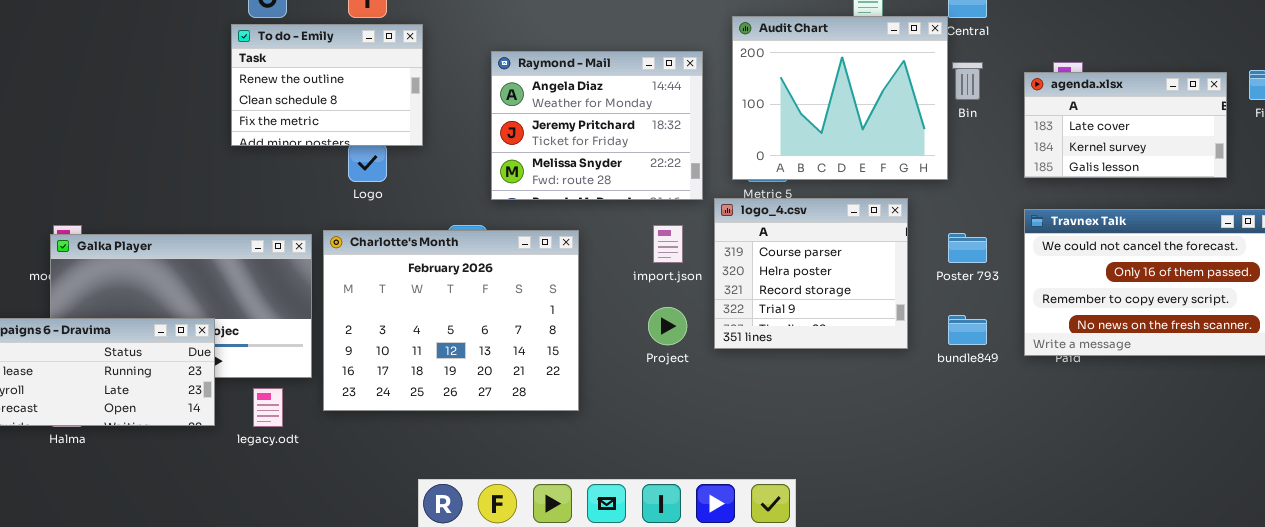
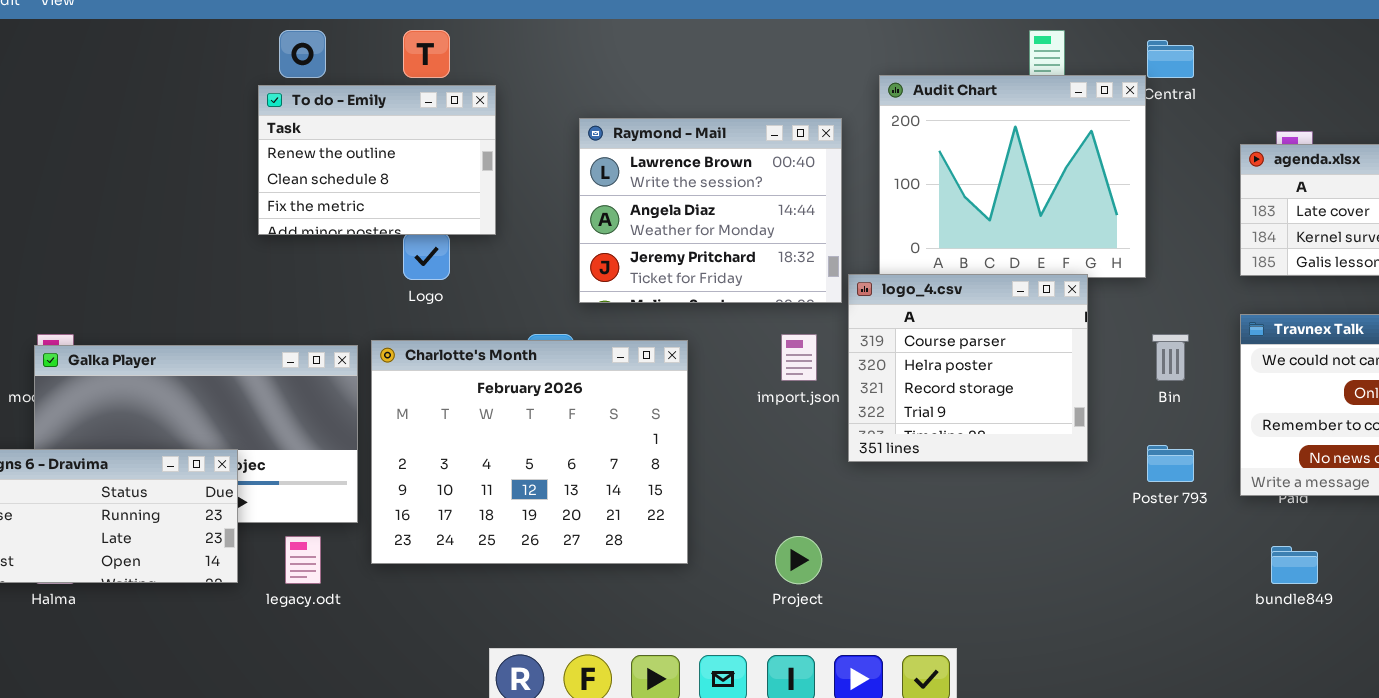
Raymond - Mail: [491,51,703,200] -> [579,118,842,303], scrolled up 1 row
Bin: [952,62,983,100] -> [1152,334,1189,381], moved
logo_4.csv: [714,198,908,349] -> [848,274,1088,462], moved
Poster 793: [948,233,987,263] -> [1147,445,1194,482], moved
Project: [648,307,687,345] -> [775,536,822,584], moved
bundle849: [948,315,987,345] -> [1271,546,1318,584], moved

